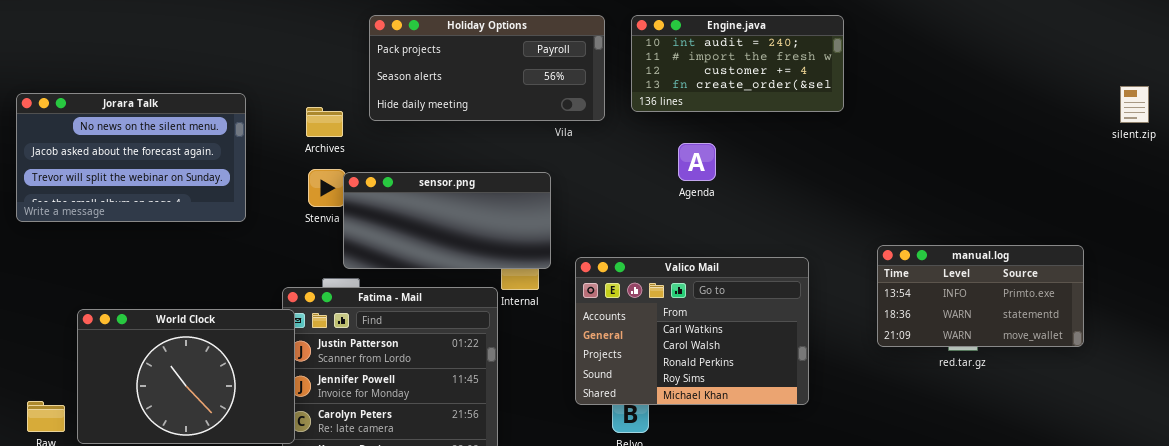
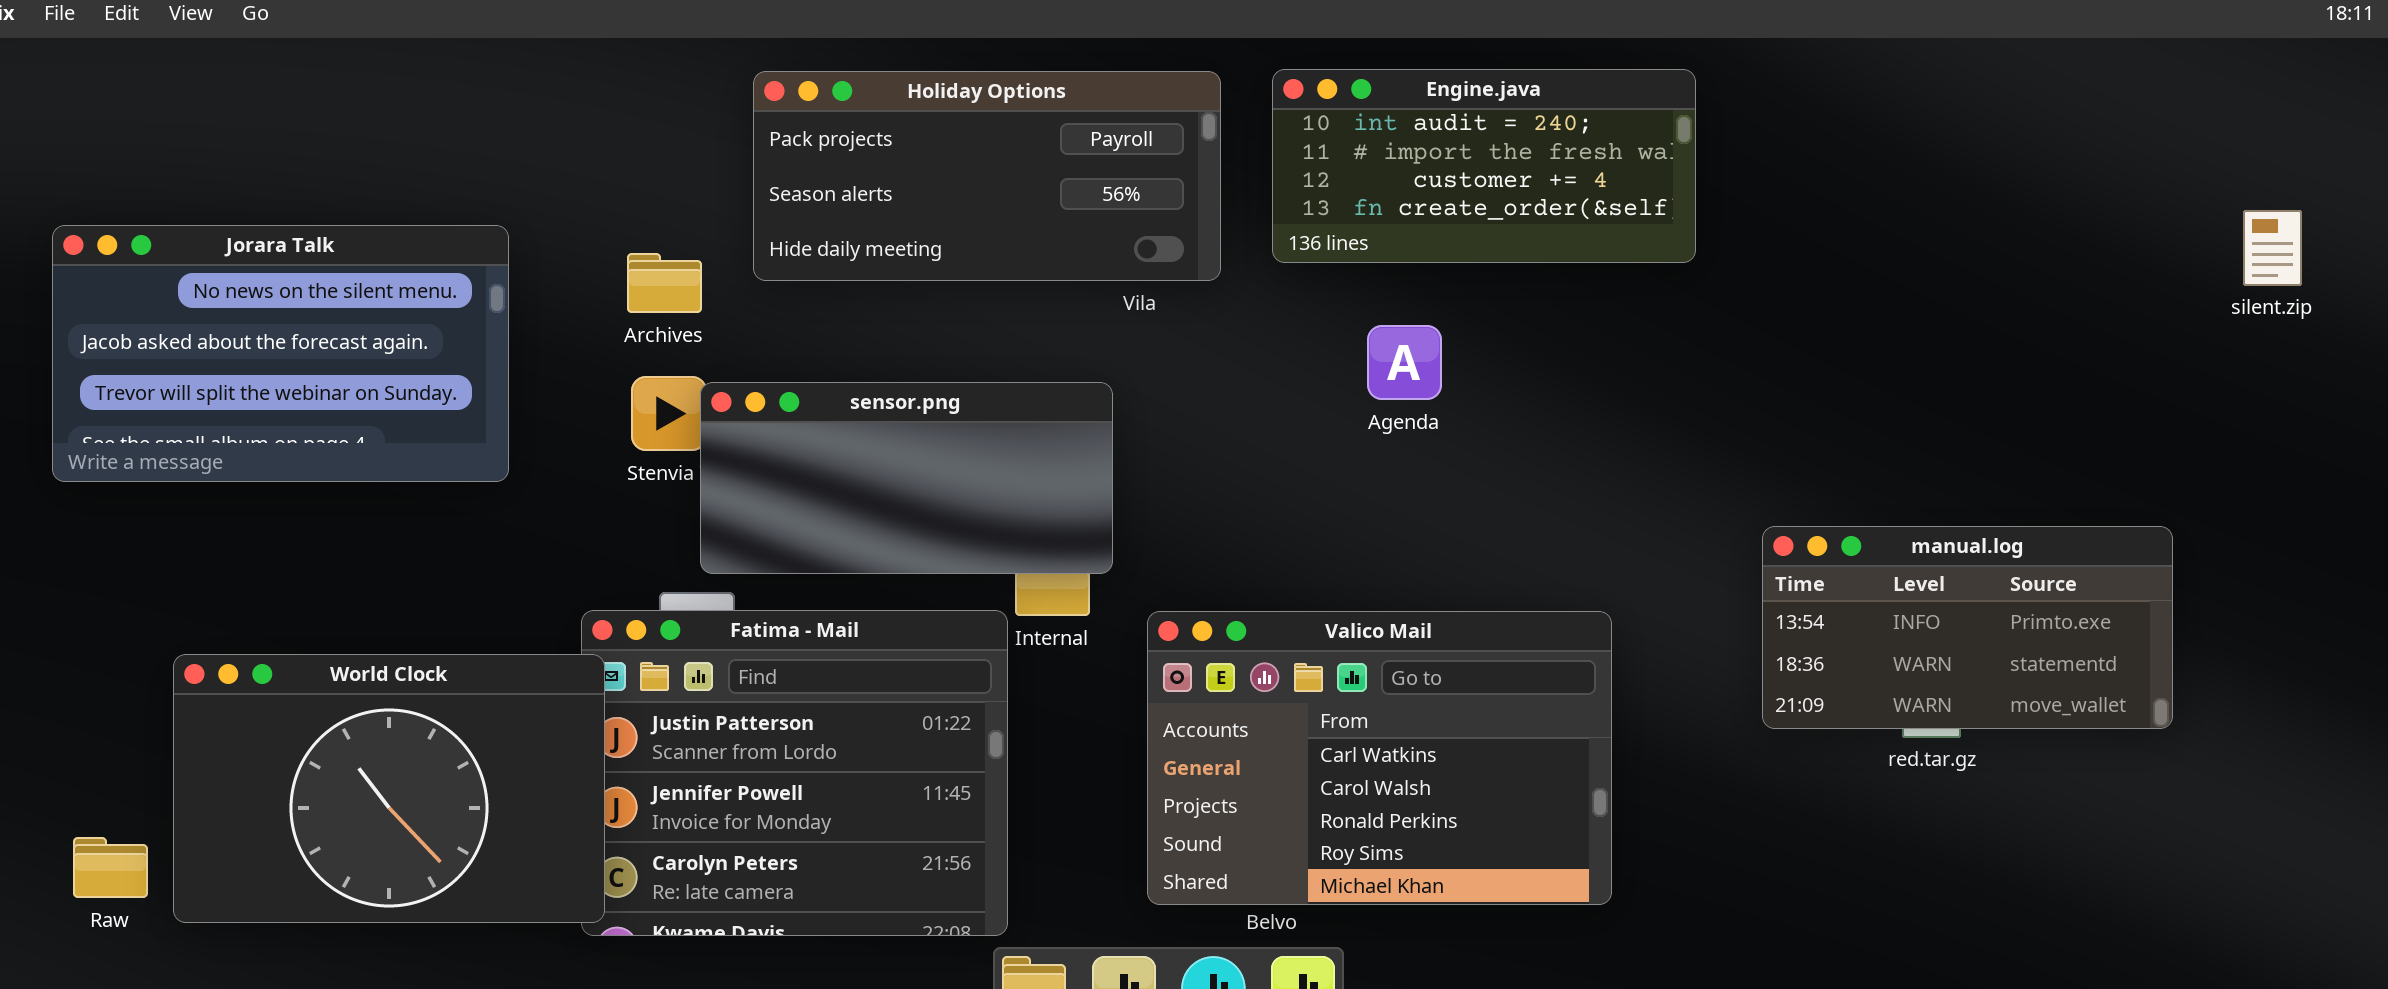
Valico Mail: [575,257,809,405] -> [1147,611,1612,905], moved

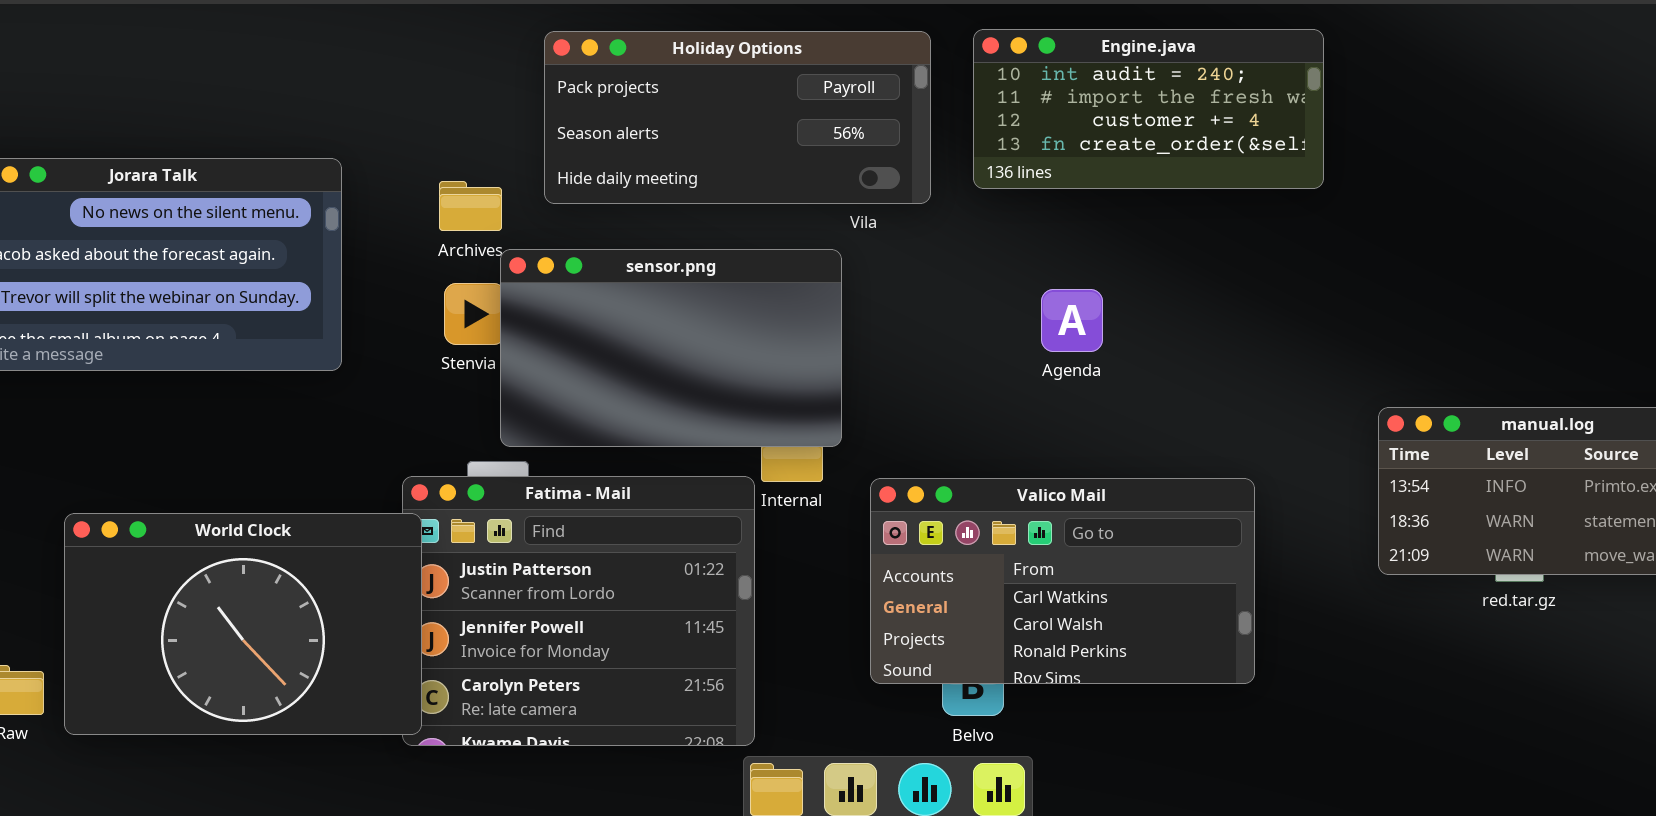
Agenda: [1367,325,1442,400] -> [1041,289,1103,352], moved
sensor.png: [700,382,1113,574] -> [500,249,842,447], resized
Valico Mail: [1147,611,1612,905] -> [870,478,1255,684], resized

